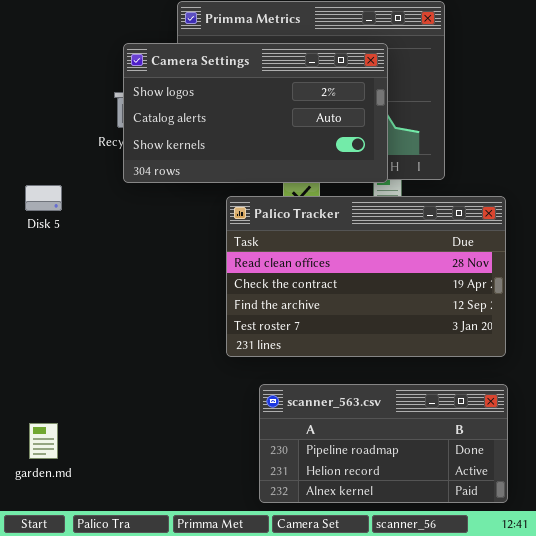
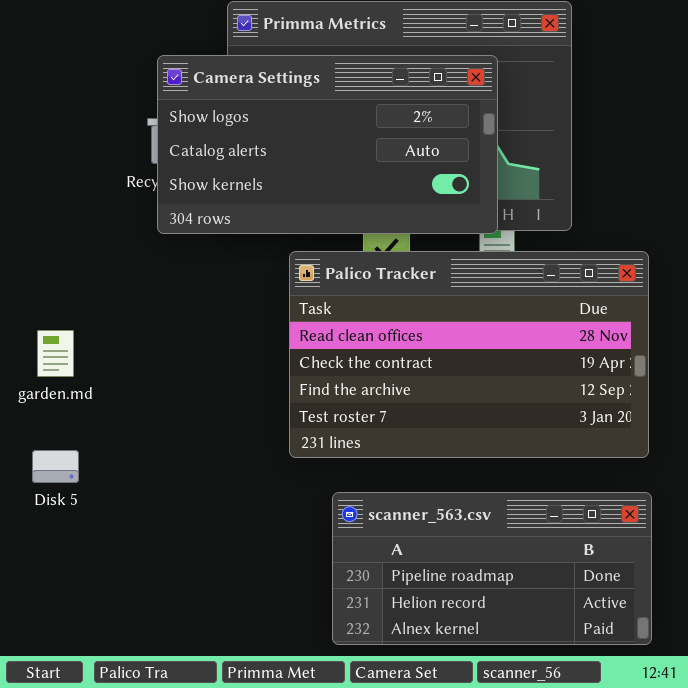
Disk 5: [25,185,62,211] -> [32,450,79,483], moved
garden.md: [29,423,58,459] -> [37,330,74,377], moved

